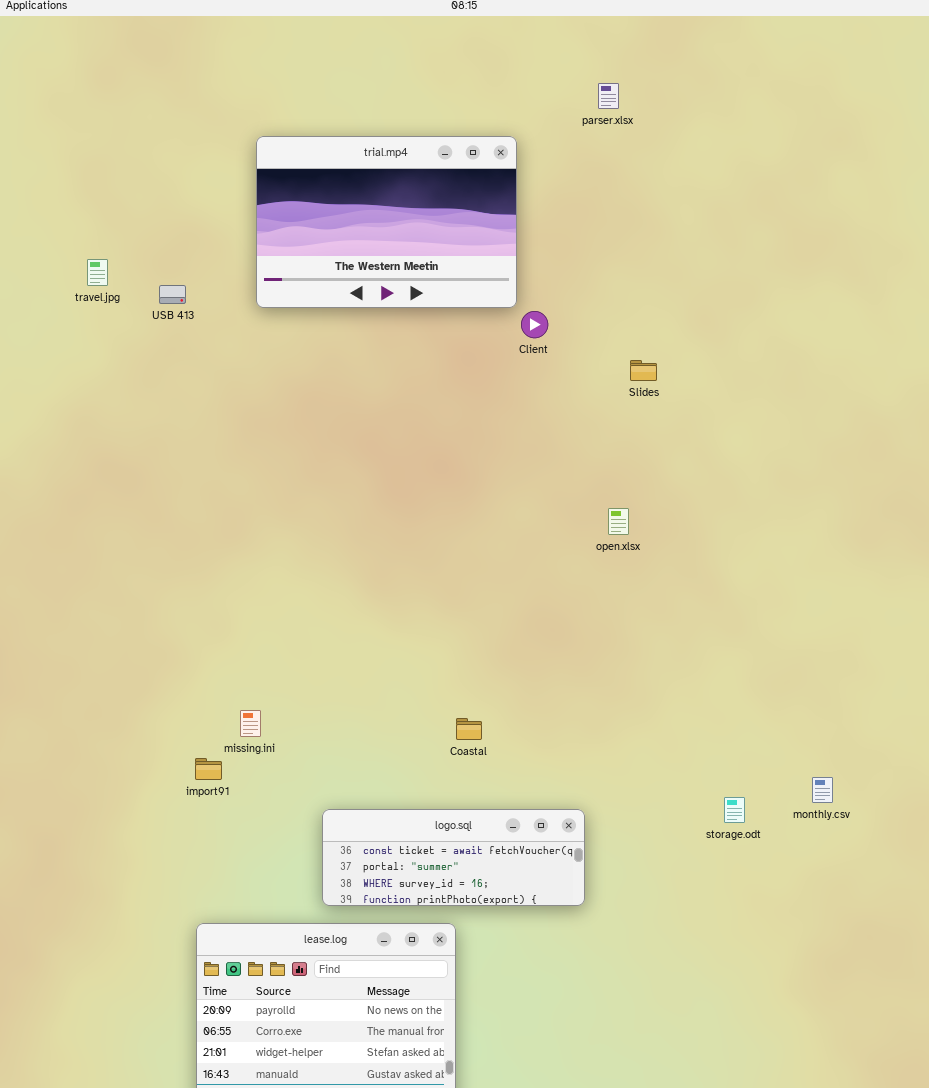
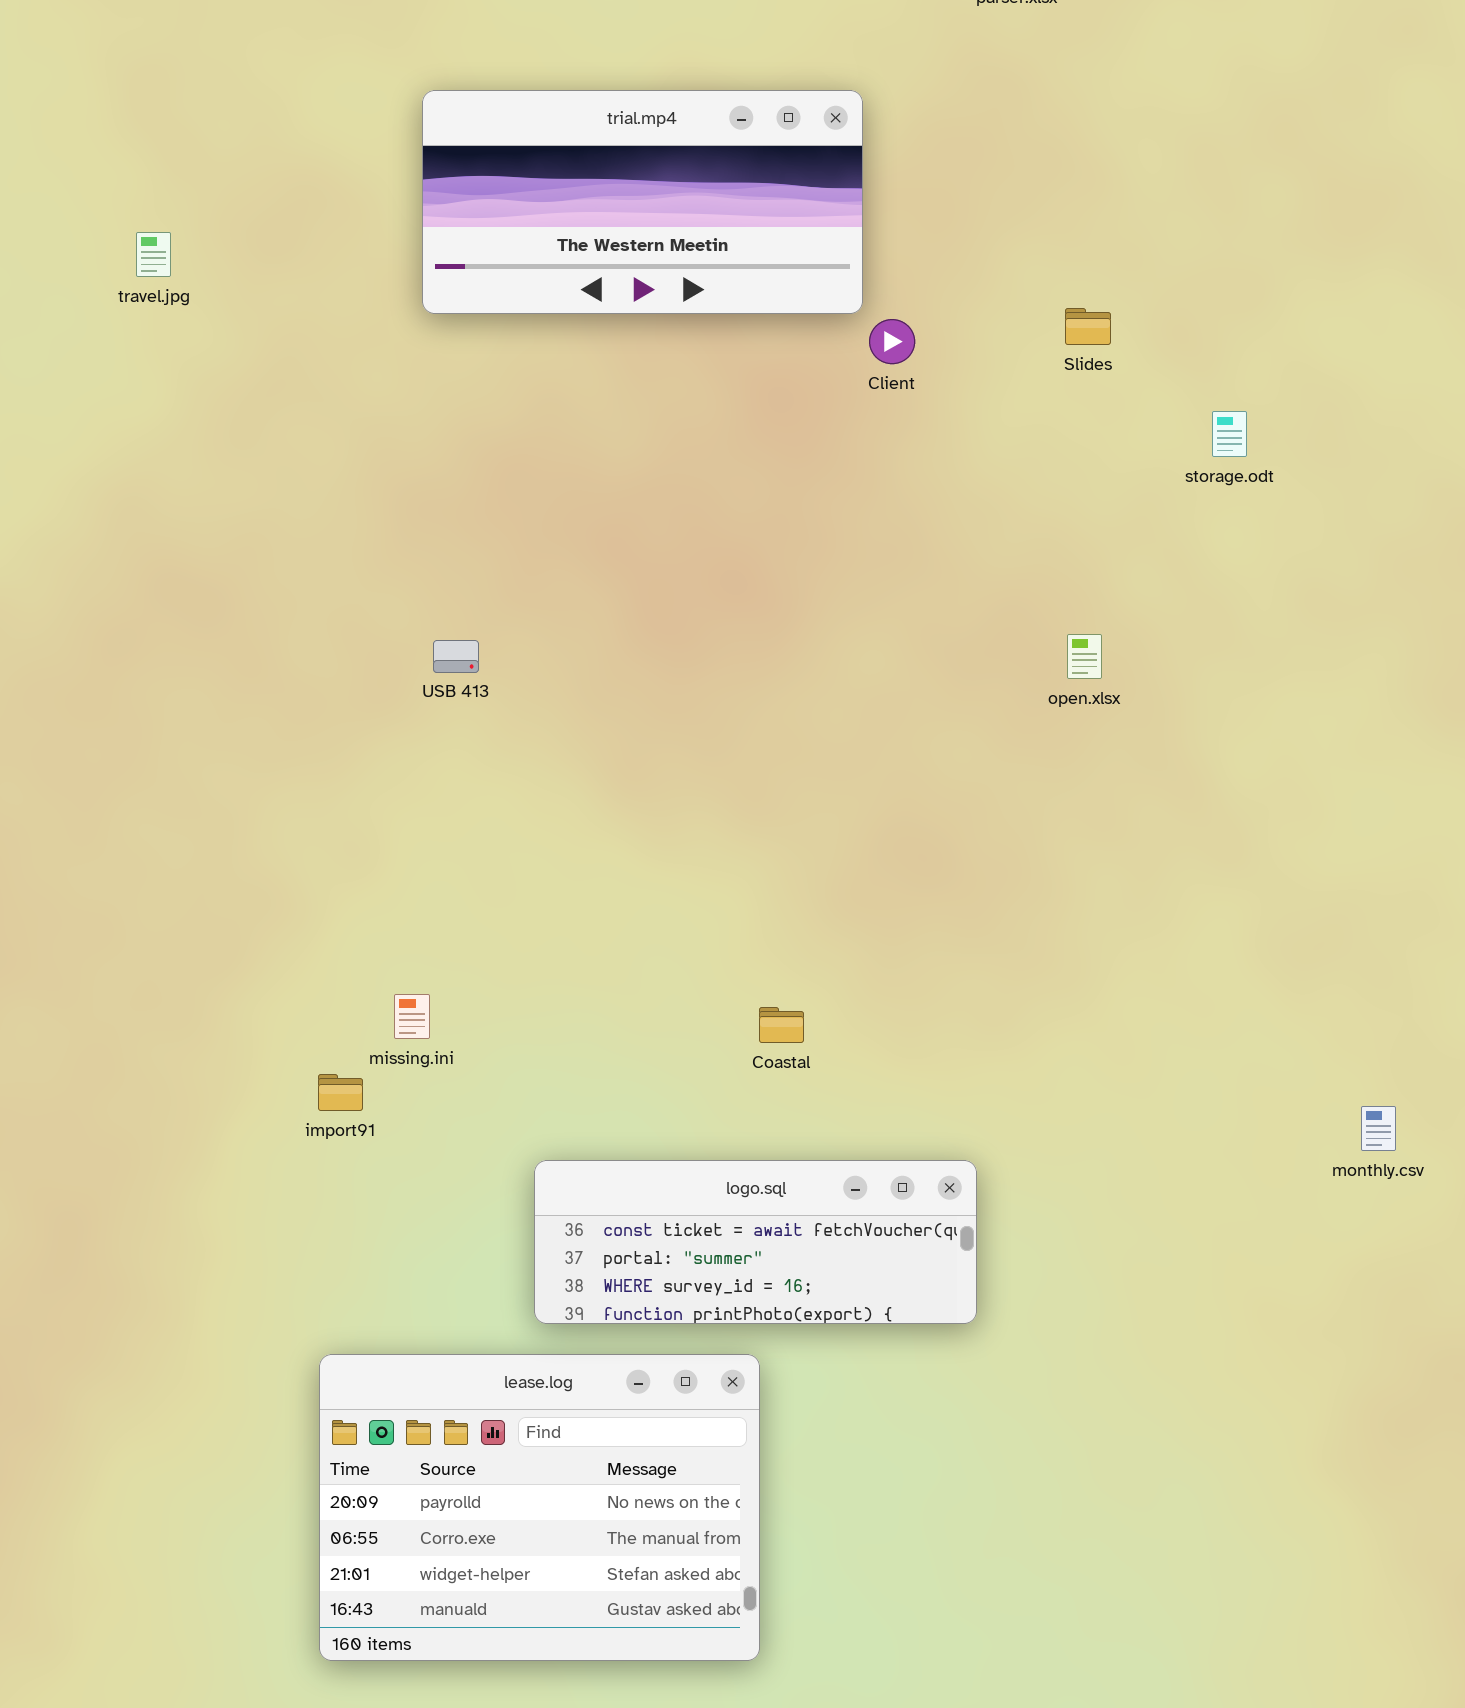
trial.mp4: [256,136,517,308] -> [422,90,863,314], resized
USB 413: [159,285,186,304] -> [433,640,479,673], moved
Slides: [630,360,657,381] -> [1065,308,1111,345], moved
open.xlsx: [608,508,629,535] -> [1067,634,1102,679], moved
storage.odt: [724,797,745,823] -> [1212,411,1247,457], moved

